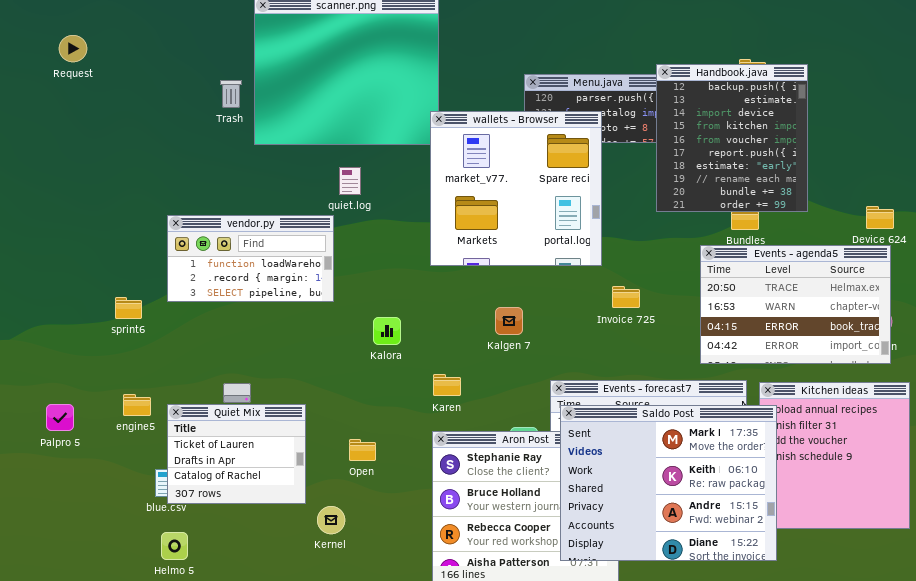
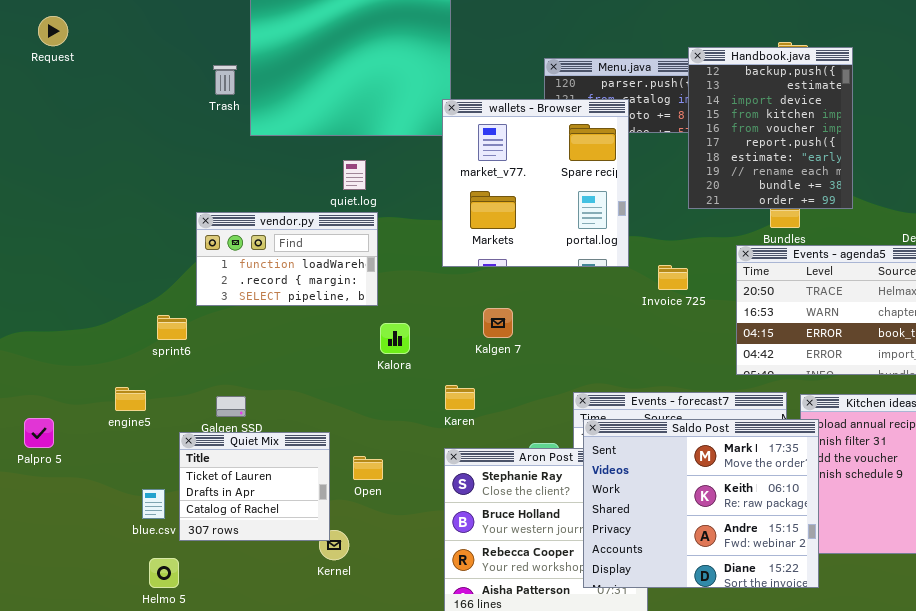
vendor.py: [167,215,334,302] -> [196,212,378,306], moved
Invoice 725: [612,286,640,308] -> [658,265,688,290], moved
sprint6: [115,297,142,319] -> [157,315,187,340], moved
Kalgen 7: [495,307,523,335] -> [483,308,513,338], moved
engine5: [123,394,151,416] -> [115,387,146,411], moved
Quiet Mix: [167,404,306,504] -> [179,432,330,541], moved

